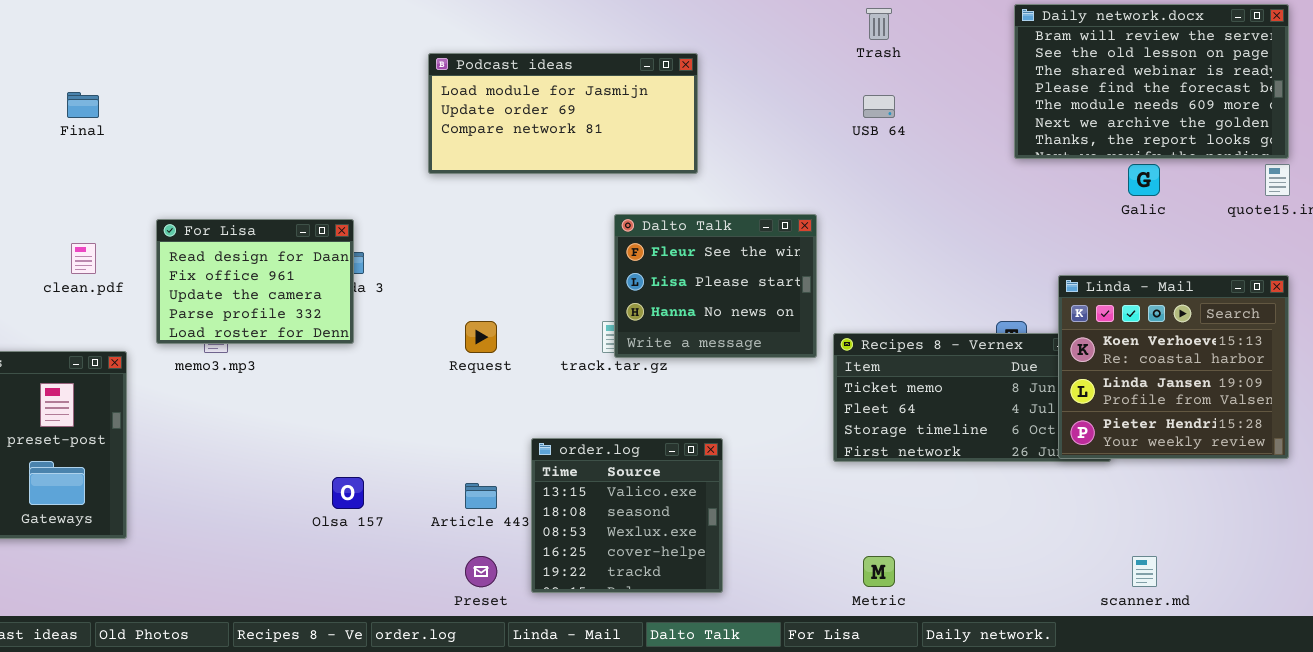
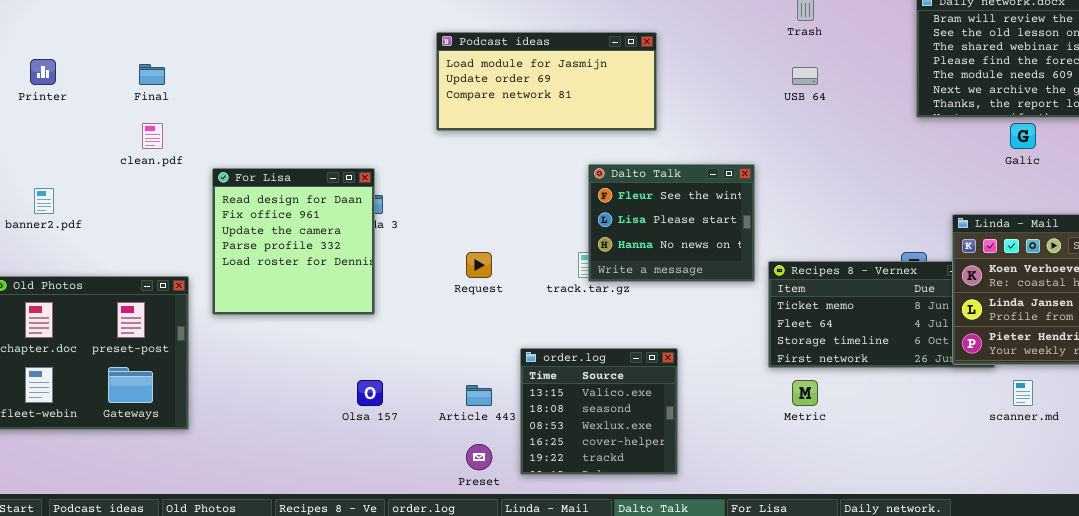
For Lisa: [156,219,354,344] -> [212,168,375,315], resized
clean.pdf: [71,243,96,274] -> [142,123,163,149], moved
Metric: [863,556,895,587] -> [792,380,818,406], moved
scanner.md: [1132,556,1157,587] -> [1013,380,1033,406], moved

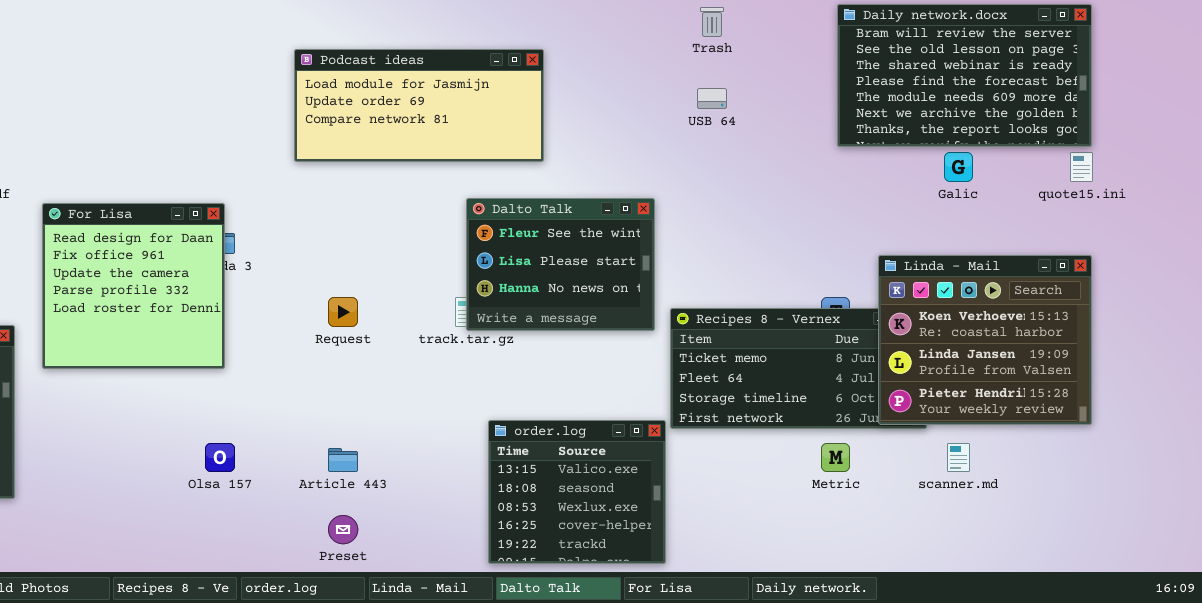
order.log: [520,348,678,475] -> [488,420,666,564], moved
Metric: [792,380,818,406] -> [821,443,850,472], moved

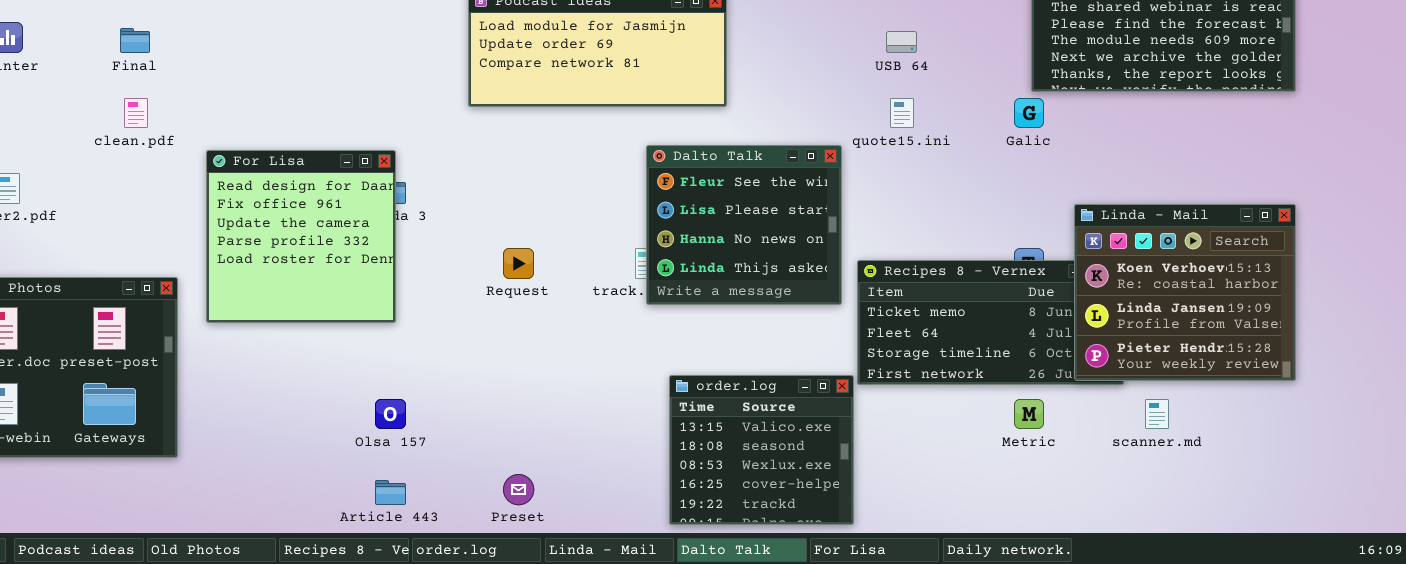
Galic: [944,152,973,182] -> [1014,98,1044,128], moved
quote15.ini: [1070,152,1093,182] -> [890,98,914,128], moved
Dalto Talk: [466,198,655,331] -> [646,145,842,305], resized
Article 443: [328,448,358,472] -> [375,480,406,505], moved

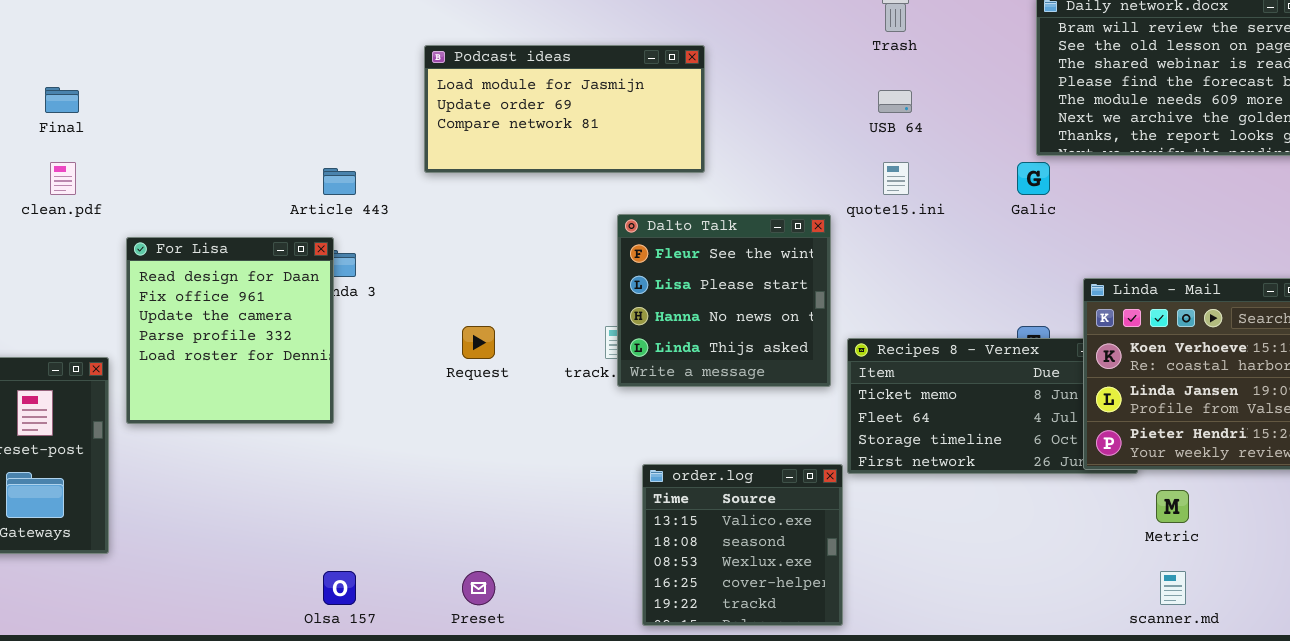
For Lisa: [206,150,396,323] -> [126,237,334,424], moved
Olsa 157: [375,399,406,429] -> [323,571,356,605], moved
Metric: [1014,399,1044,429] -> [1156,490,1189,523], moved
scanner.md: [1145,399,1169,429] -> [1160,571,1186,605], moved
Article 443: [375,480,406,505] -> [323,168,356,195], moved

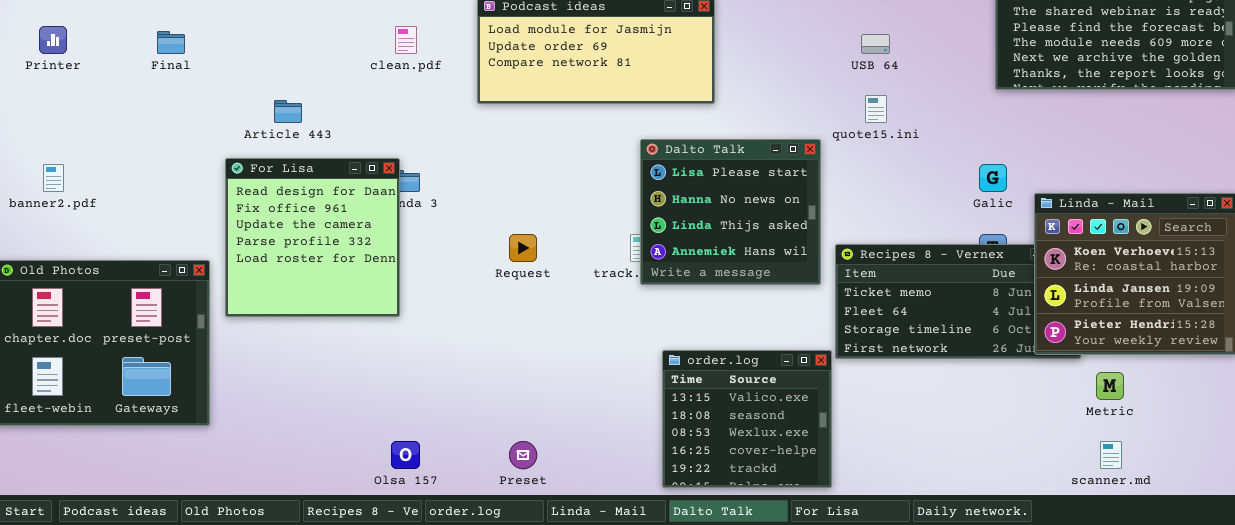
clean.pdf: [50,162,76,195] -> [395,26,417,54], moved
Galic: [1017,162,1050,195] -> [979,164,1007,192], moved
Article 443: [323,168,356,195] -> [274,100,302,123], moved
Dalto Talk: [617,214,831,387] -> [640,139,821,285], scrolled down 1 row

